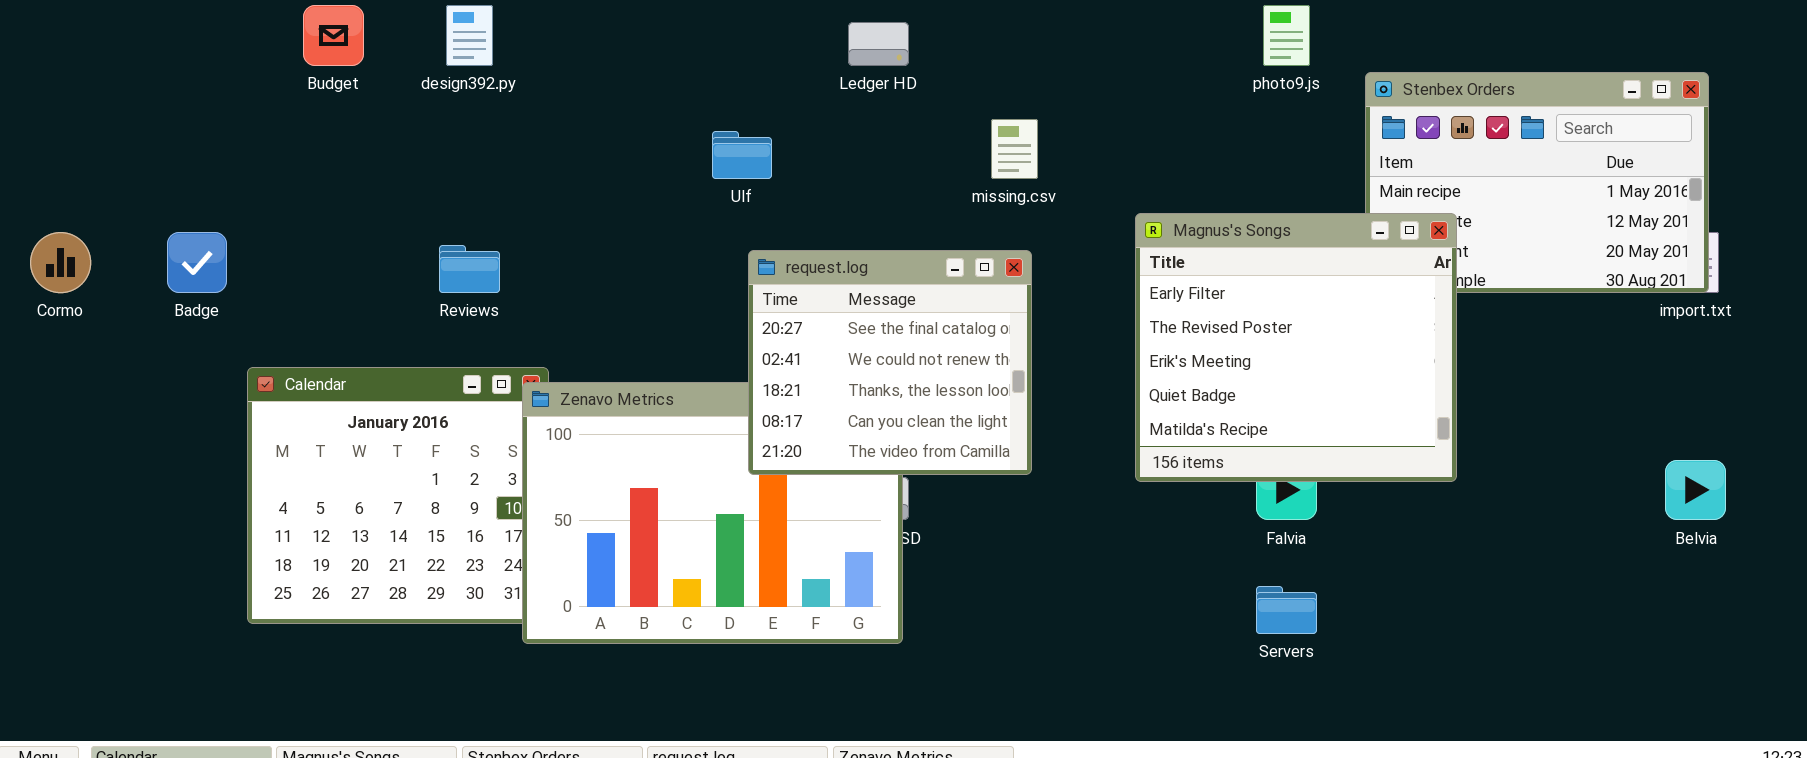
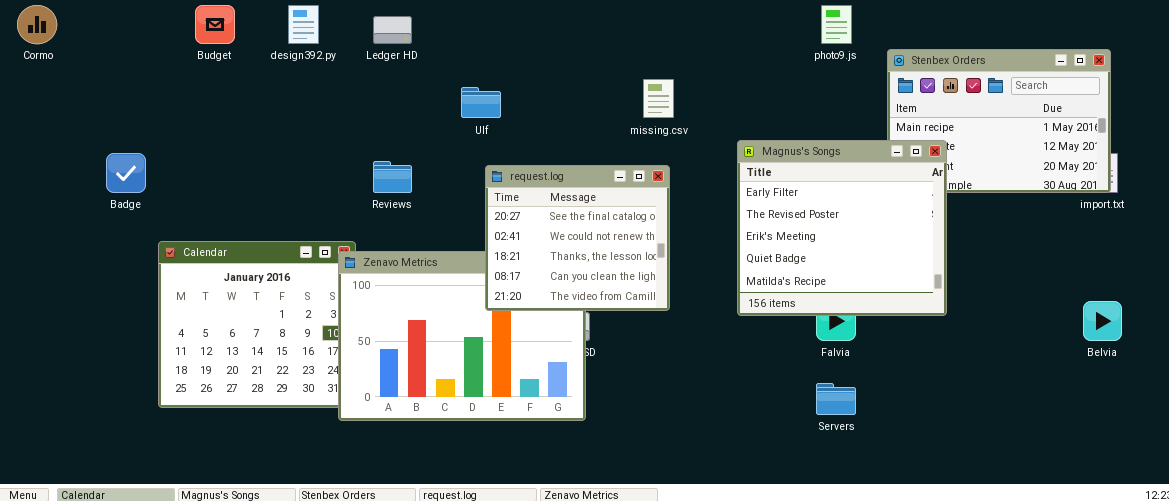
Ledger HD: [848,22,909,66] -> [373,16,412,44], moved
Cormo: [30,232,91,293] -> [17,5,57,44], moved
Reviews: [439,245,500,293] -> [373,161,412,193], moved

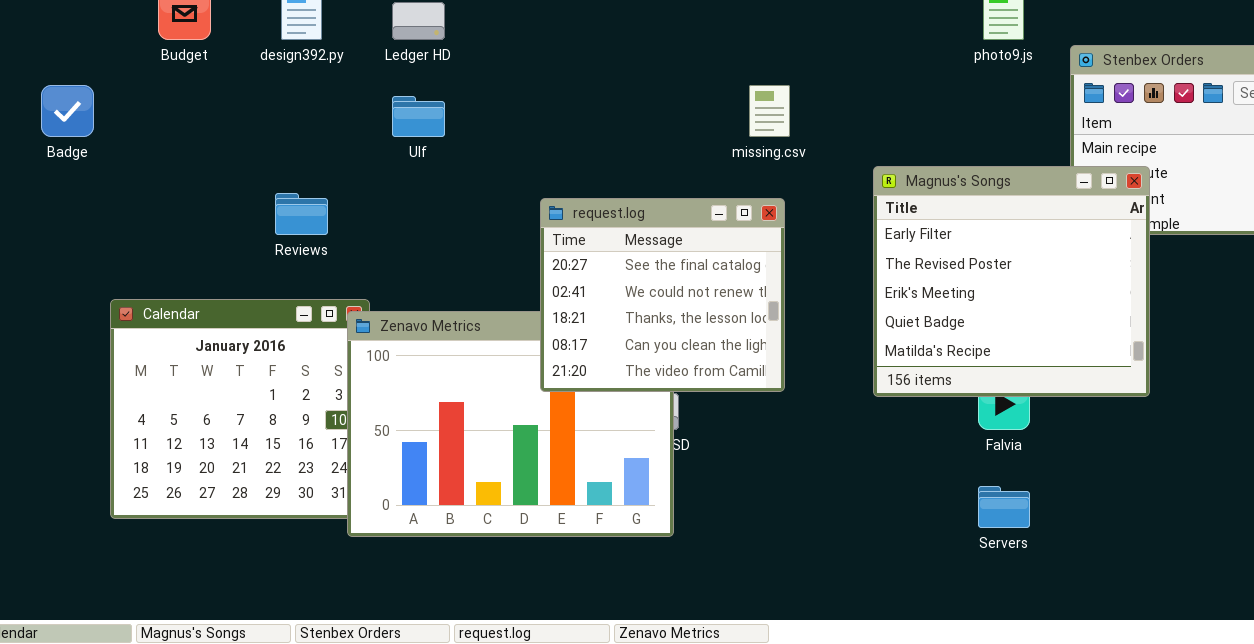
Ulf: [461,87,501,118] -> [392,96,445,137], moved
Badge: [106,153,146,193] -> [41,85,94,137], moved
Reviews: [373,161,412,193] -> [275,193,328,235], moved

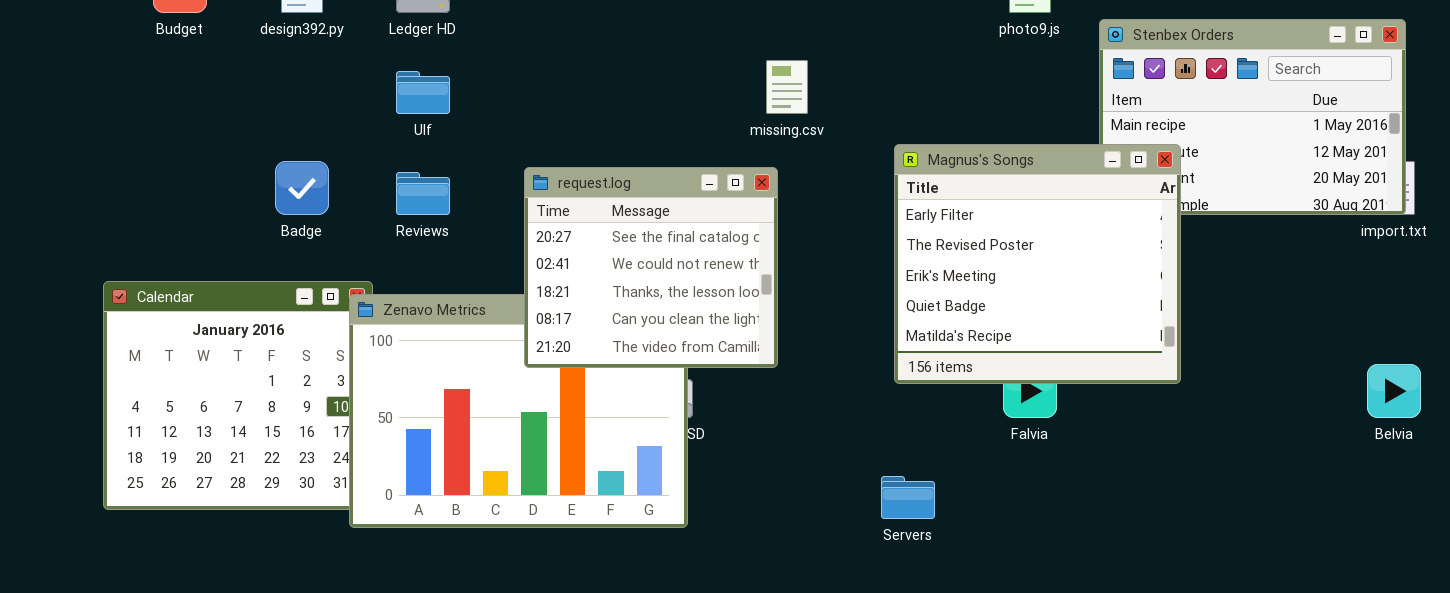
Badge: [41,85,94,137] -> [275,161,329,215], moved
Reviews: [275,193,328,235] -> [396,172,450,215], moved
request.log: [540,198,785,392] -> [524,167,778,368], moved
Servers: [978,486,1030,528] -> [881,476,935,519], moved

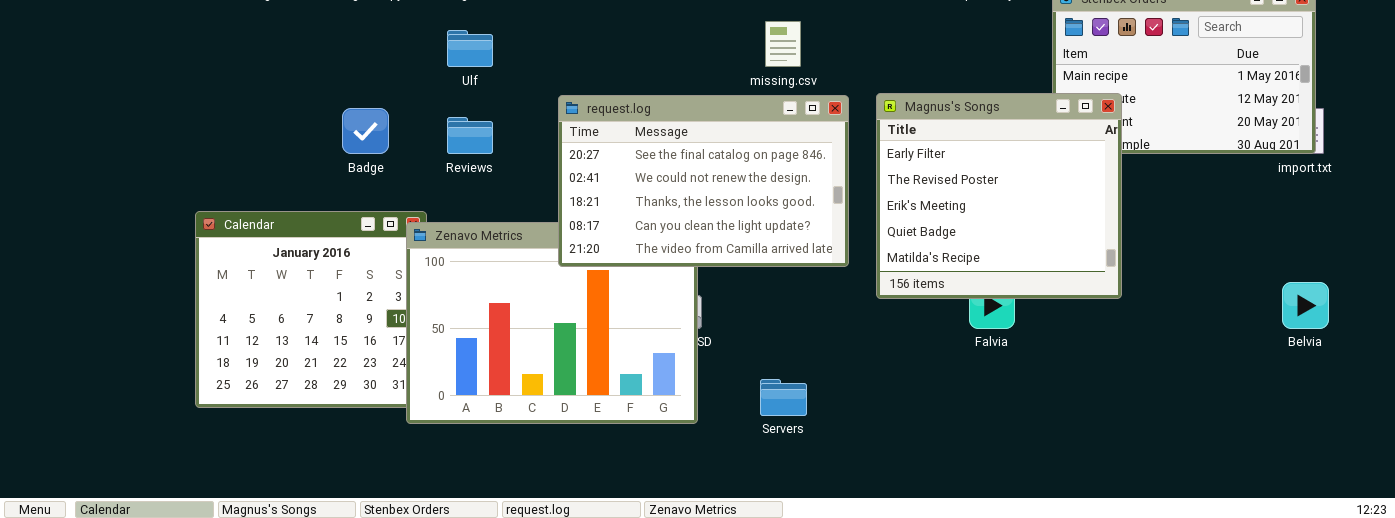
request.log: [524,167,778,368] -> [558,95,849,267], moved, resized
Servers: [881,476,935,519] -> [760,379,807,416], moved

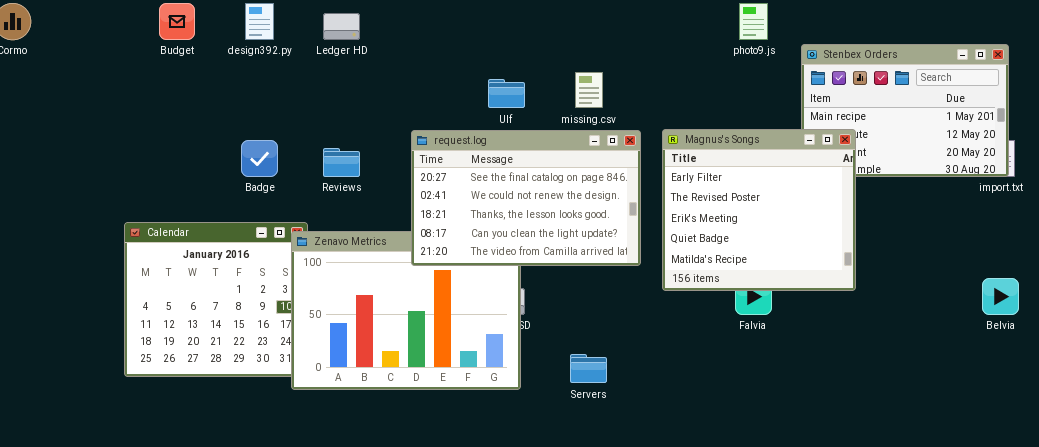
Ulf: [447,30,493,67] -> [488,79,525,108], moved

